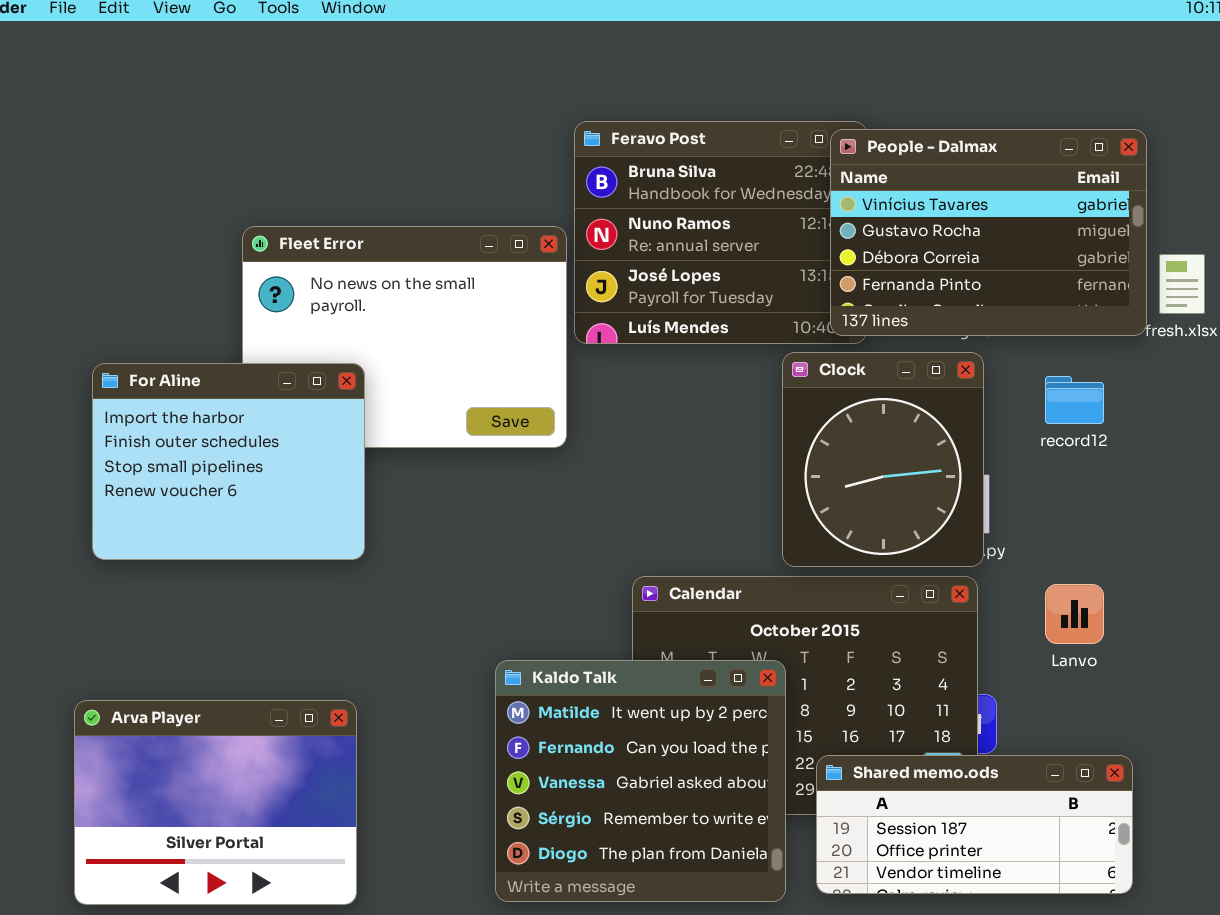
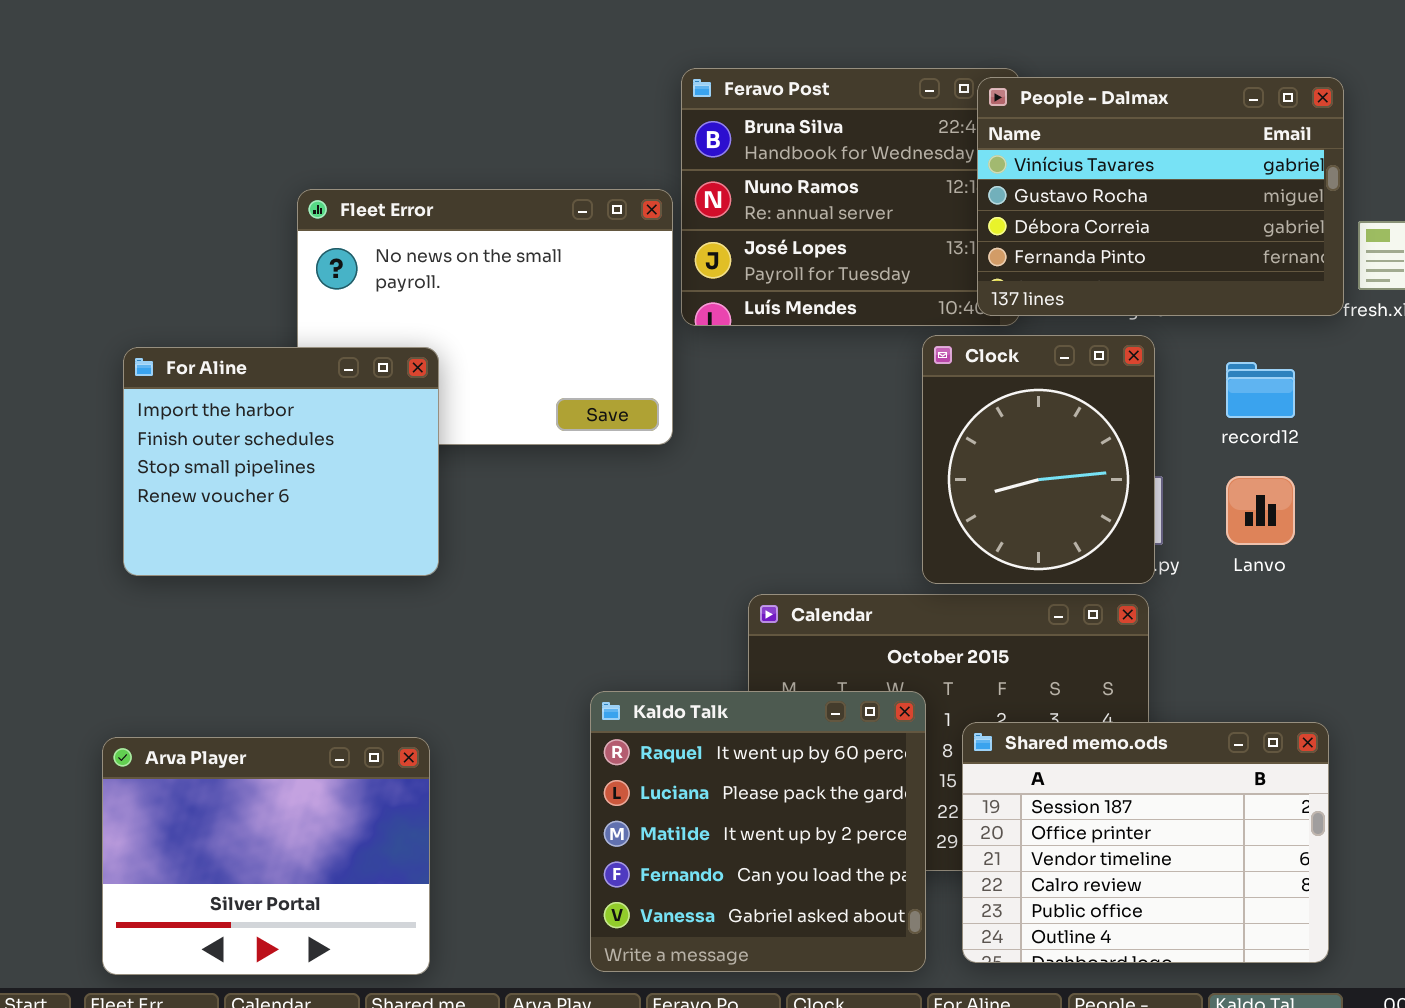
Lanvo: [1045,584,1104,644] -> [1226,476,1295,545], moved
Kaldo Talk: [495,660,786,902] -> [590,691,926,972], scrolled up 2 rows
Shared memo.ods: [816,755,1133,894] -> [962,722,1329,963], resized

